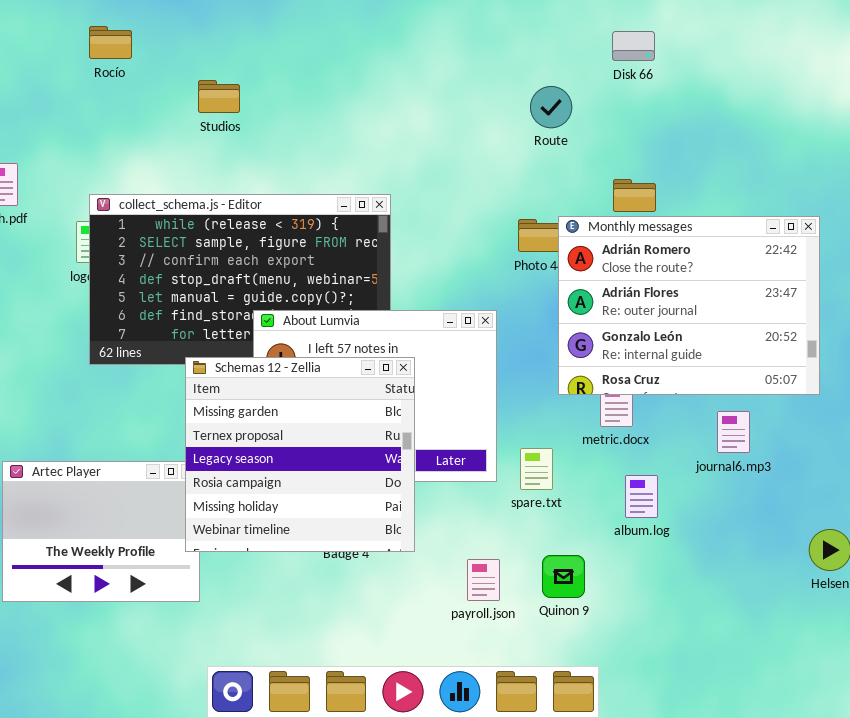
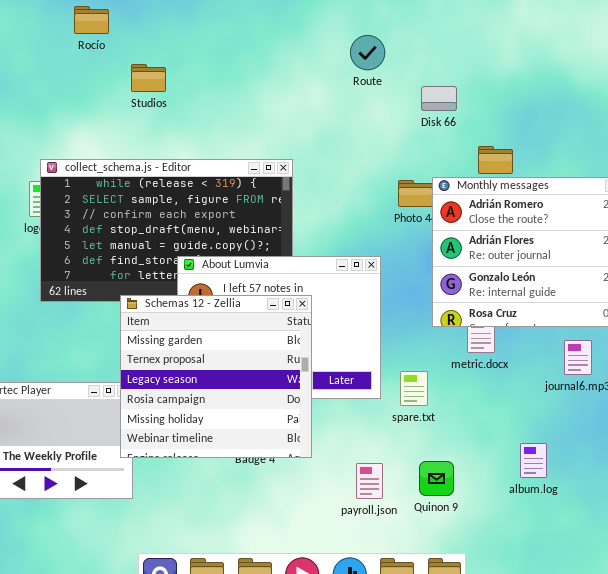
Rocío: [89,26,132,59] -> [74,6,109,34], moved
Disk 66: [612,31,655,61] -> [421,86,457,111], moved
Route: [530,86,572,128] -> [350,35,385,70], moved
album.log: [625,475,658,518] -> [520,443,547,478], moved

